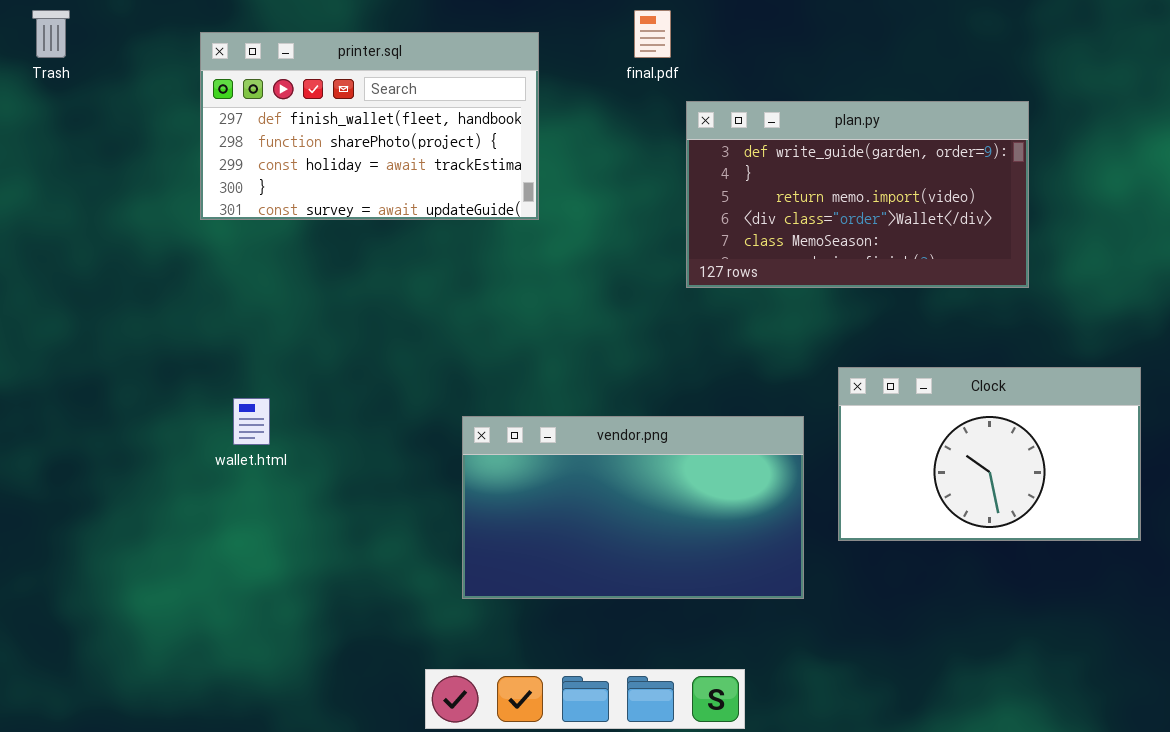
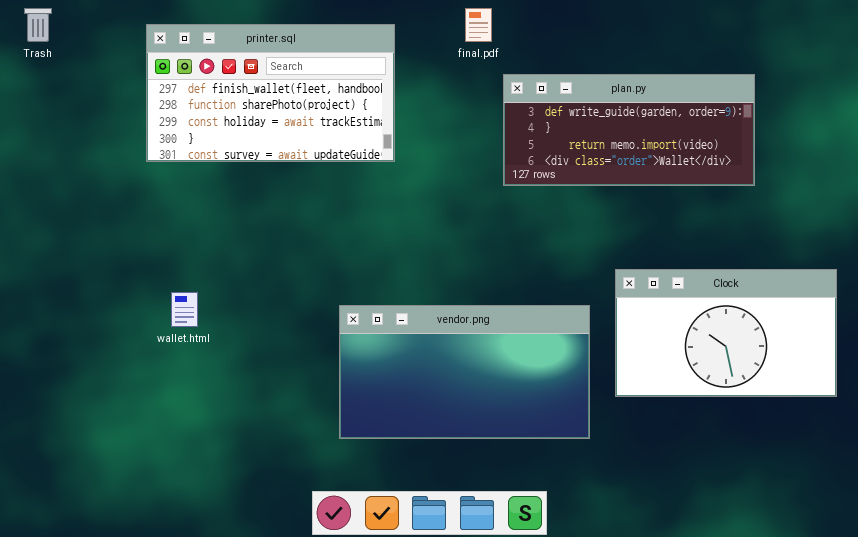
plan.py: [686,101,1029,288] -> [503,74,755,186], resized

